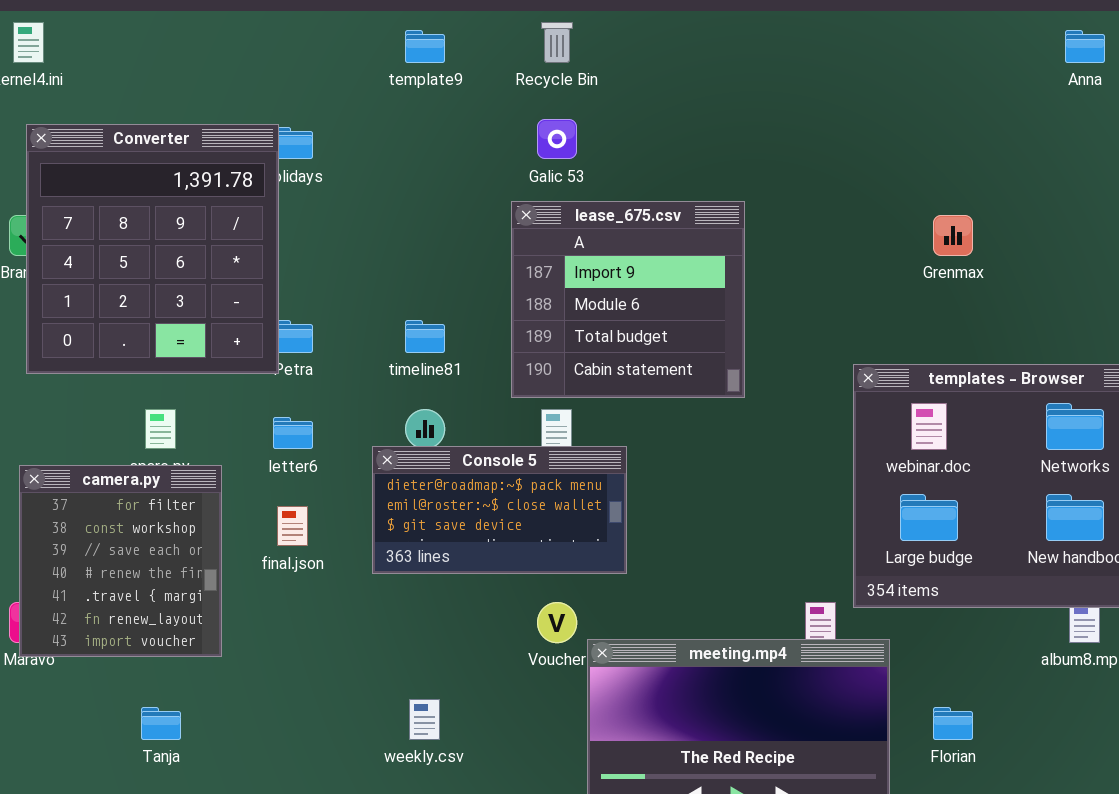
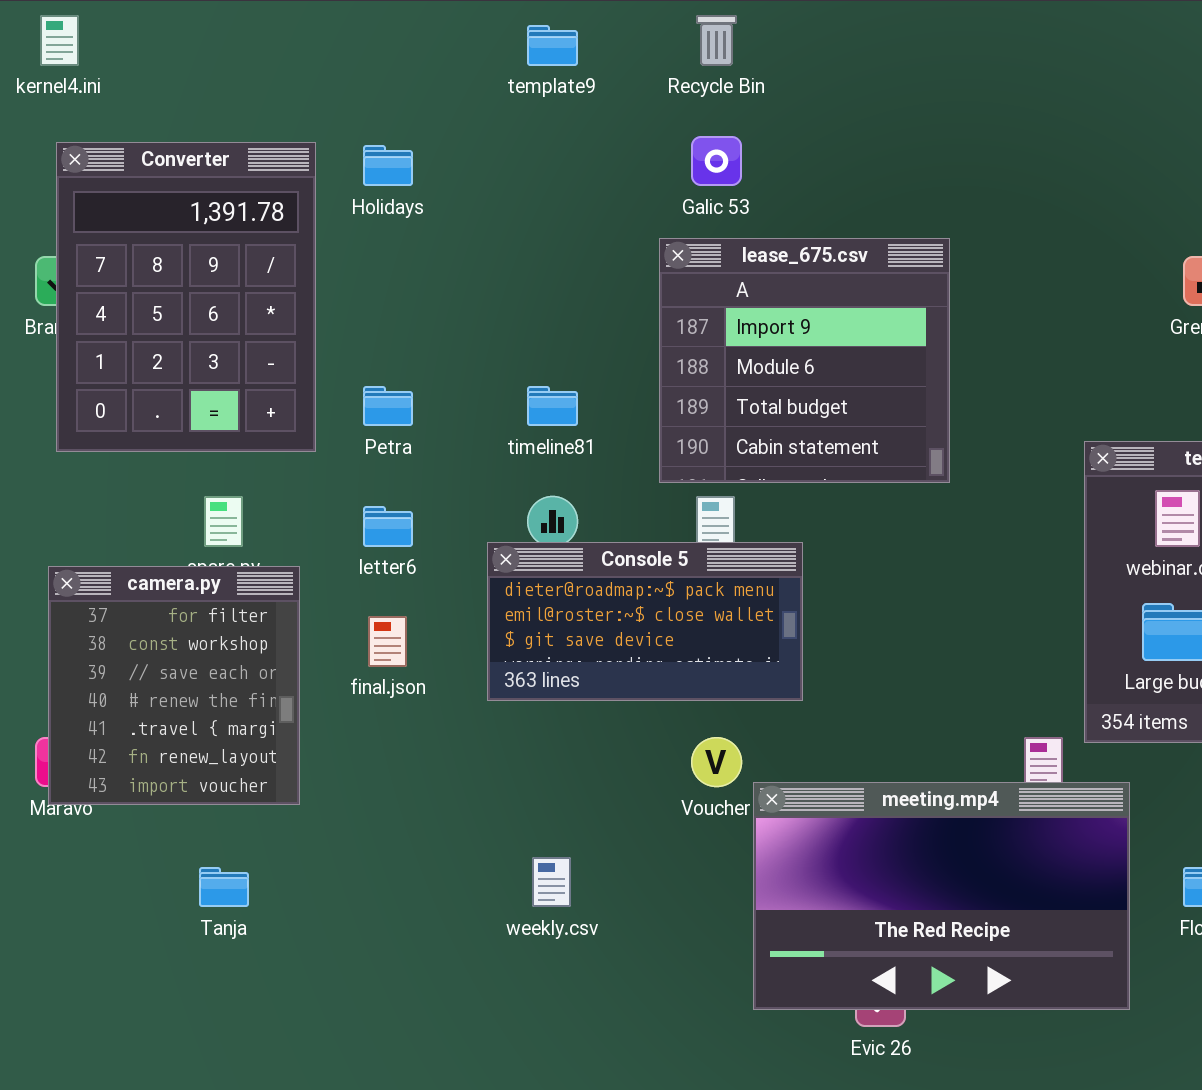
Converter: [26,124,279,374] -> [56,142,316,452], resized

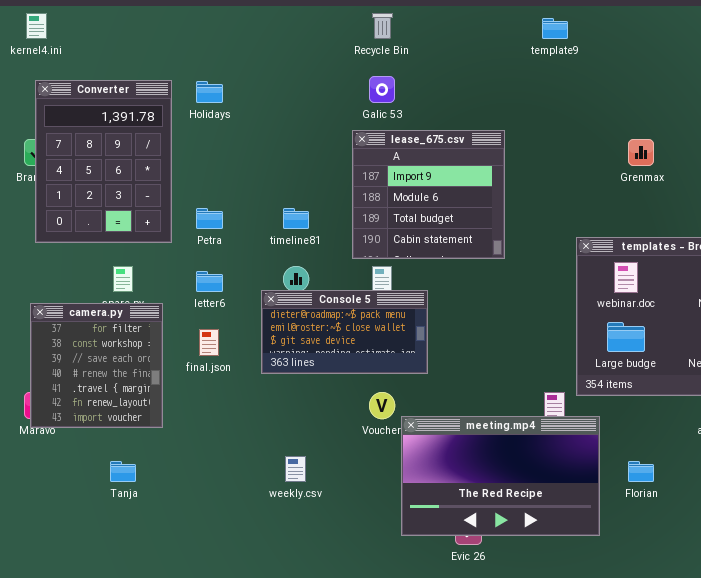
template9: [527,25,578,66] -> [542,18,568,39], moved

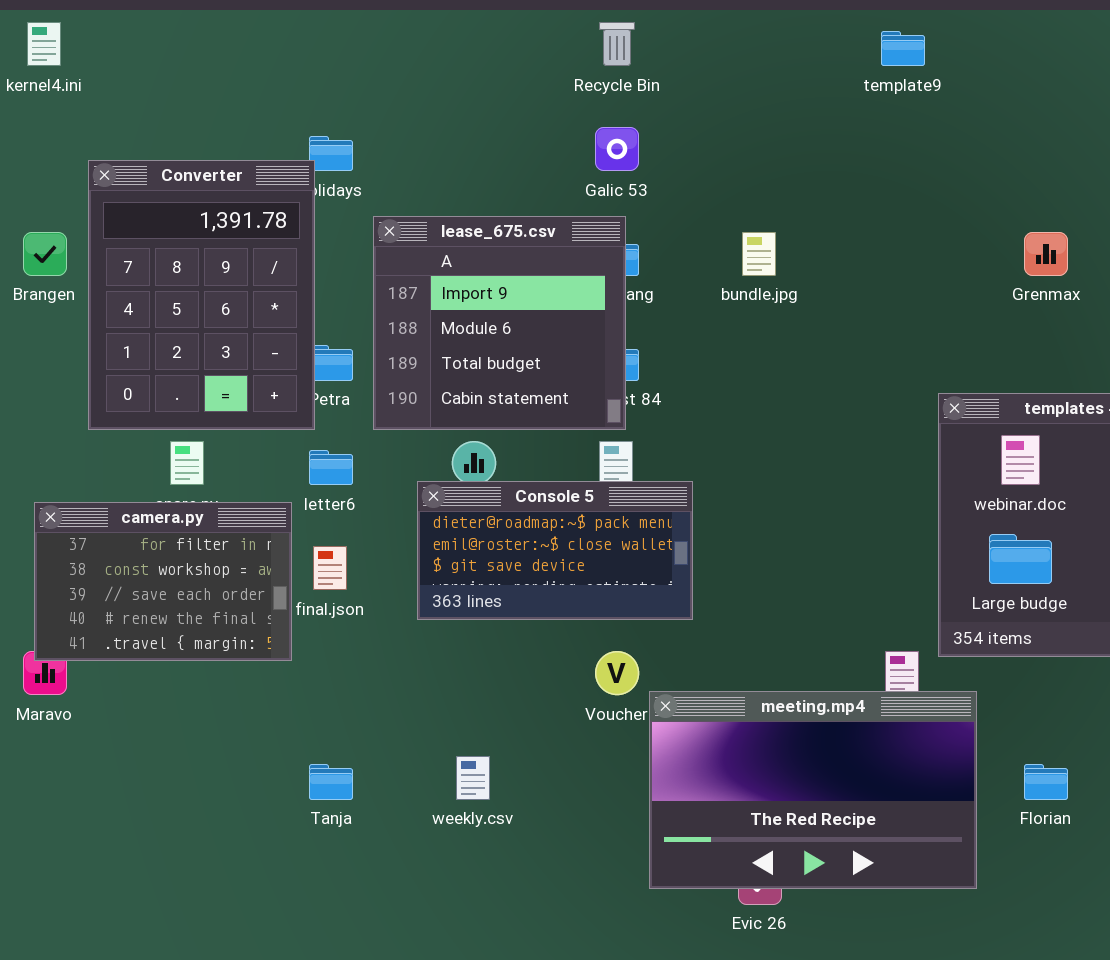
Converter: [35,80,172,243] -> [88,160,315,430], moved
lease_675.csv: [352,130,505,259] -> [373,216,626,430], moved
camera.py: [30,303,163,428] -> [34,502,292,661], resized
Tanja: [110,461,136,482] -> [309,764,353,800], moved

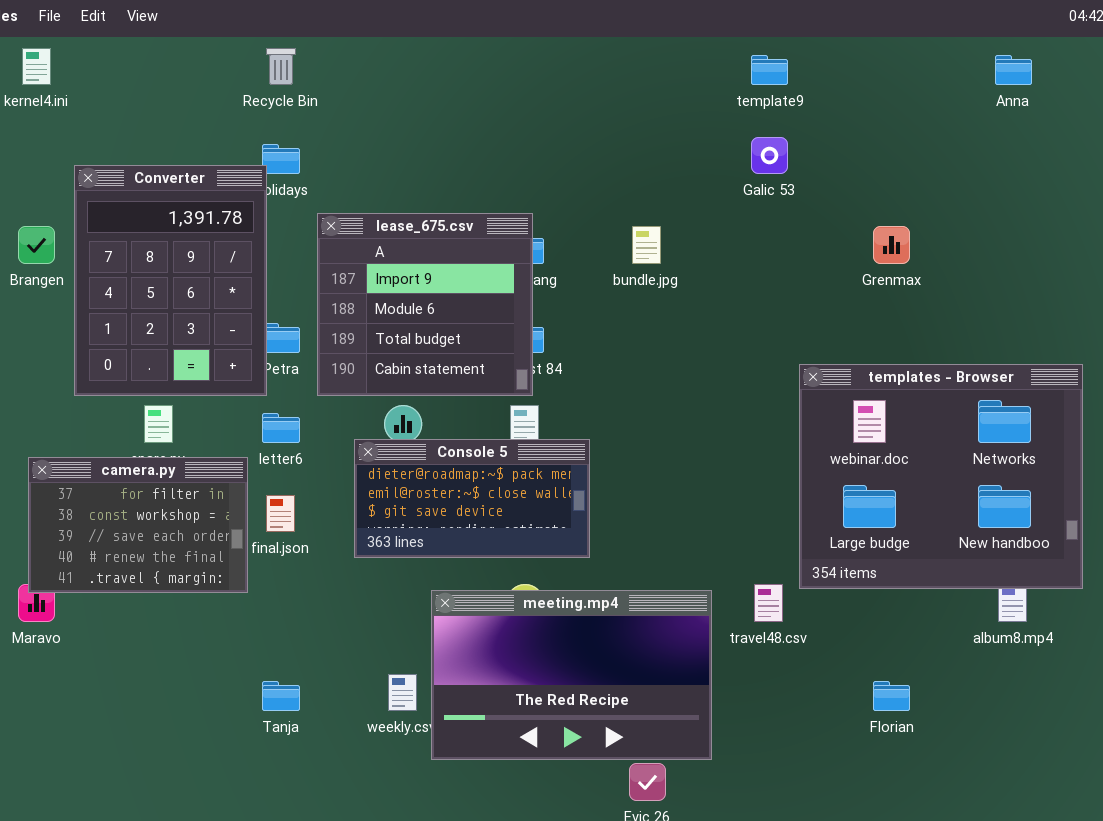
Recycle Bin: [599,22,635,66] -> [266,48,296,85], moved
Galic 53: [595,127,639,171] -> [751,137,788,174], moved
meeting.mp4: [649,691,977,889] -> [431,590,712,760], moved

